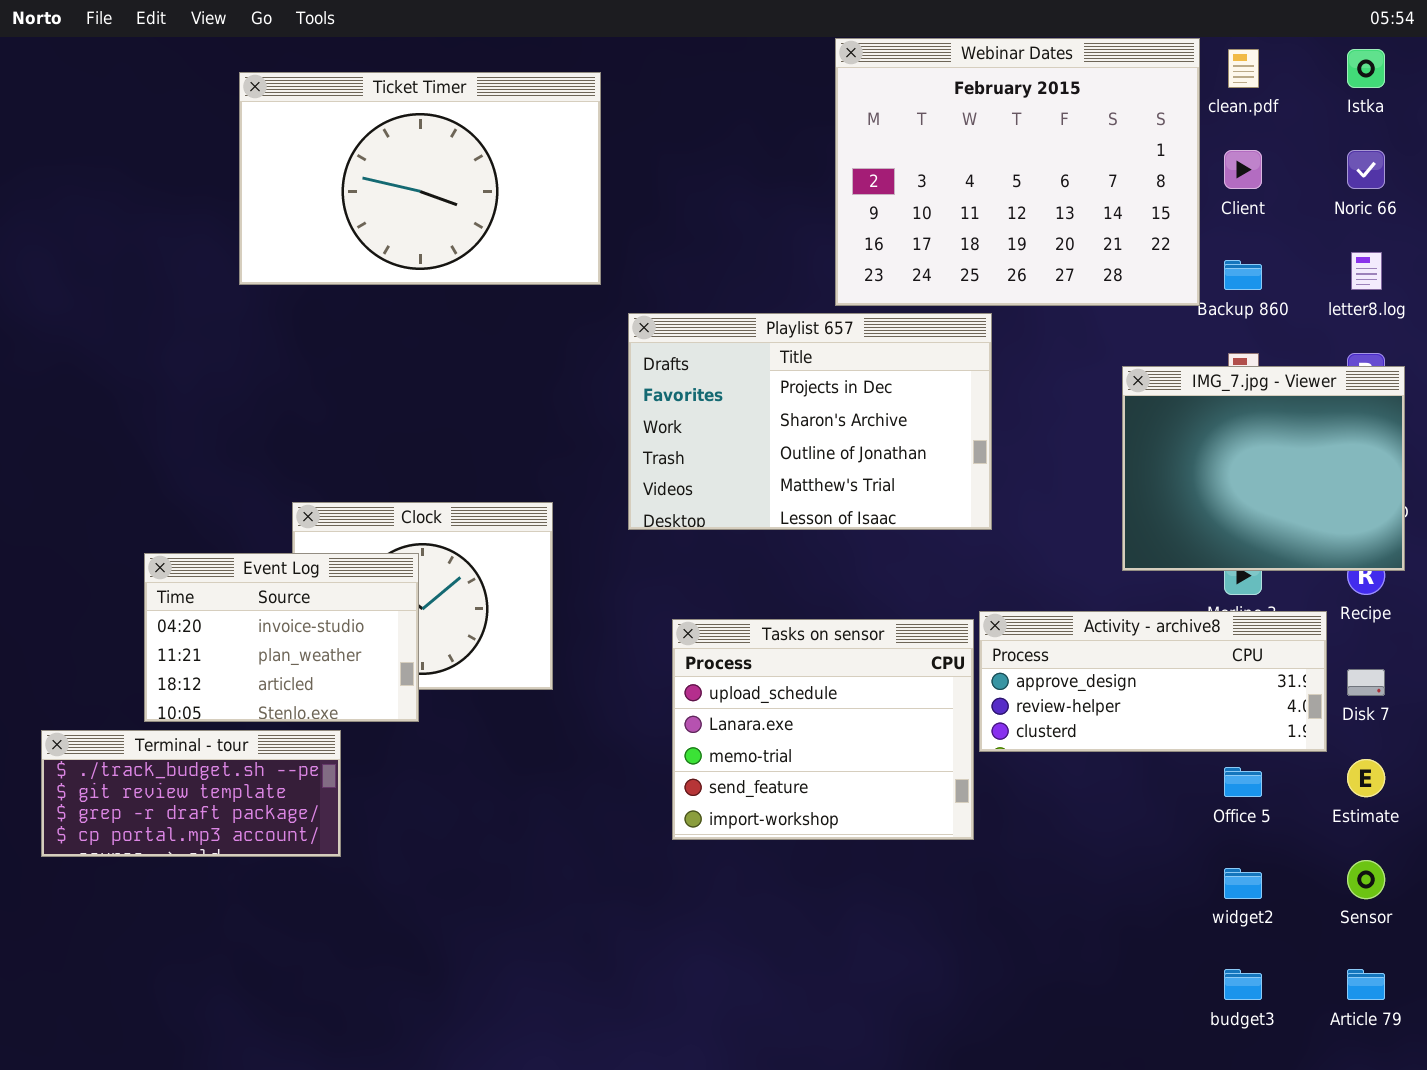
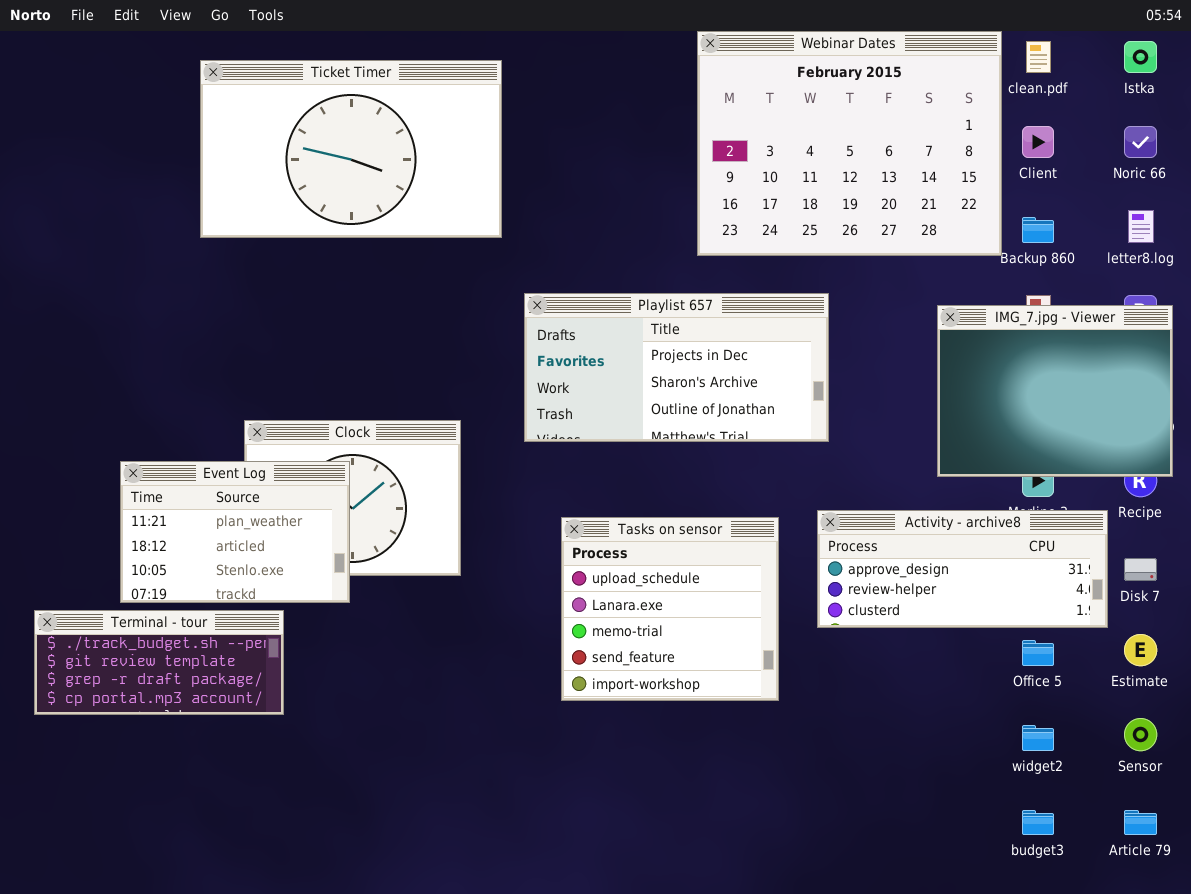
Playlist 657: [628,313,992,530] -> [524,293,829,442], resized
Event Log: [144,553,419,722] -> [120,461,350,603], scrolled down 1 row
Tasks on sensor: [672,619,974,840] -> [561,517,779,701], resized

